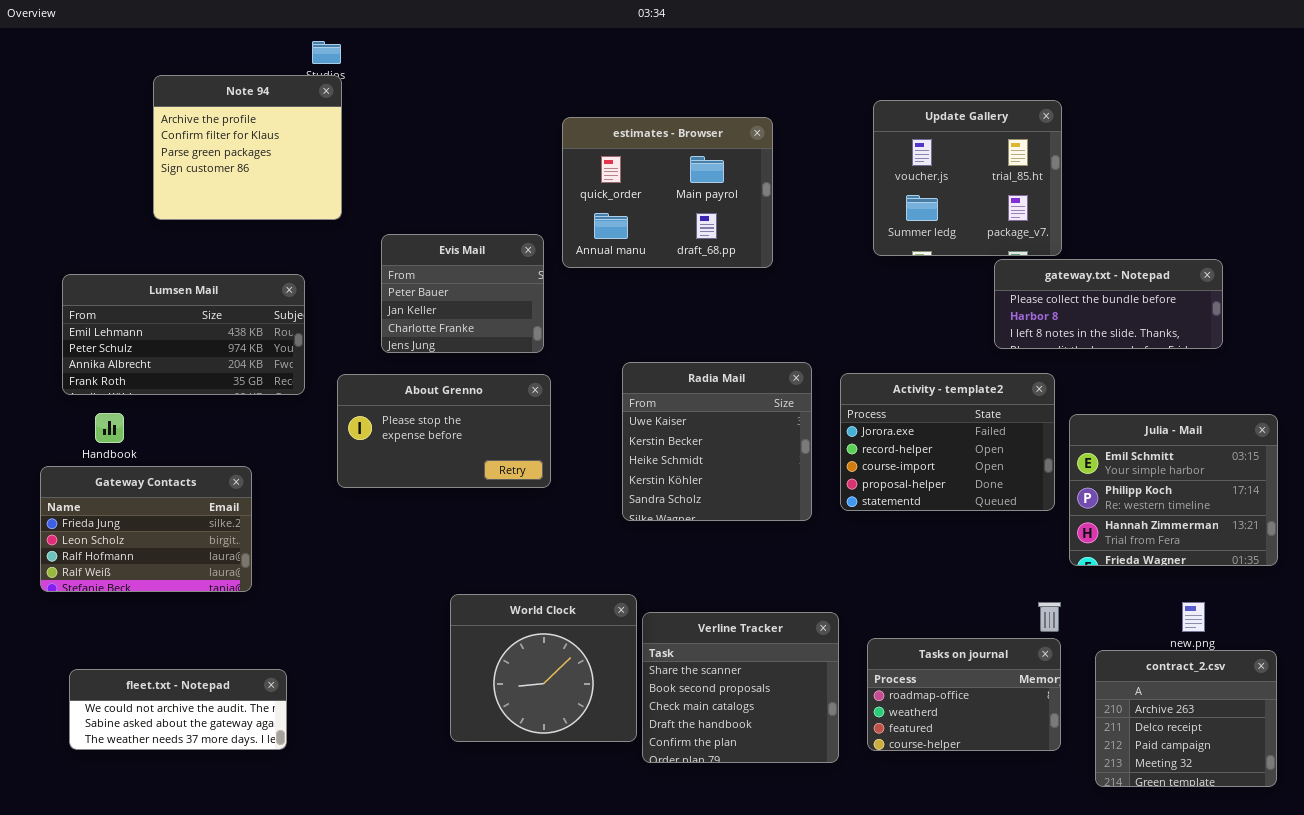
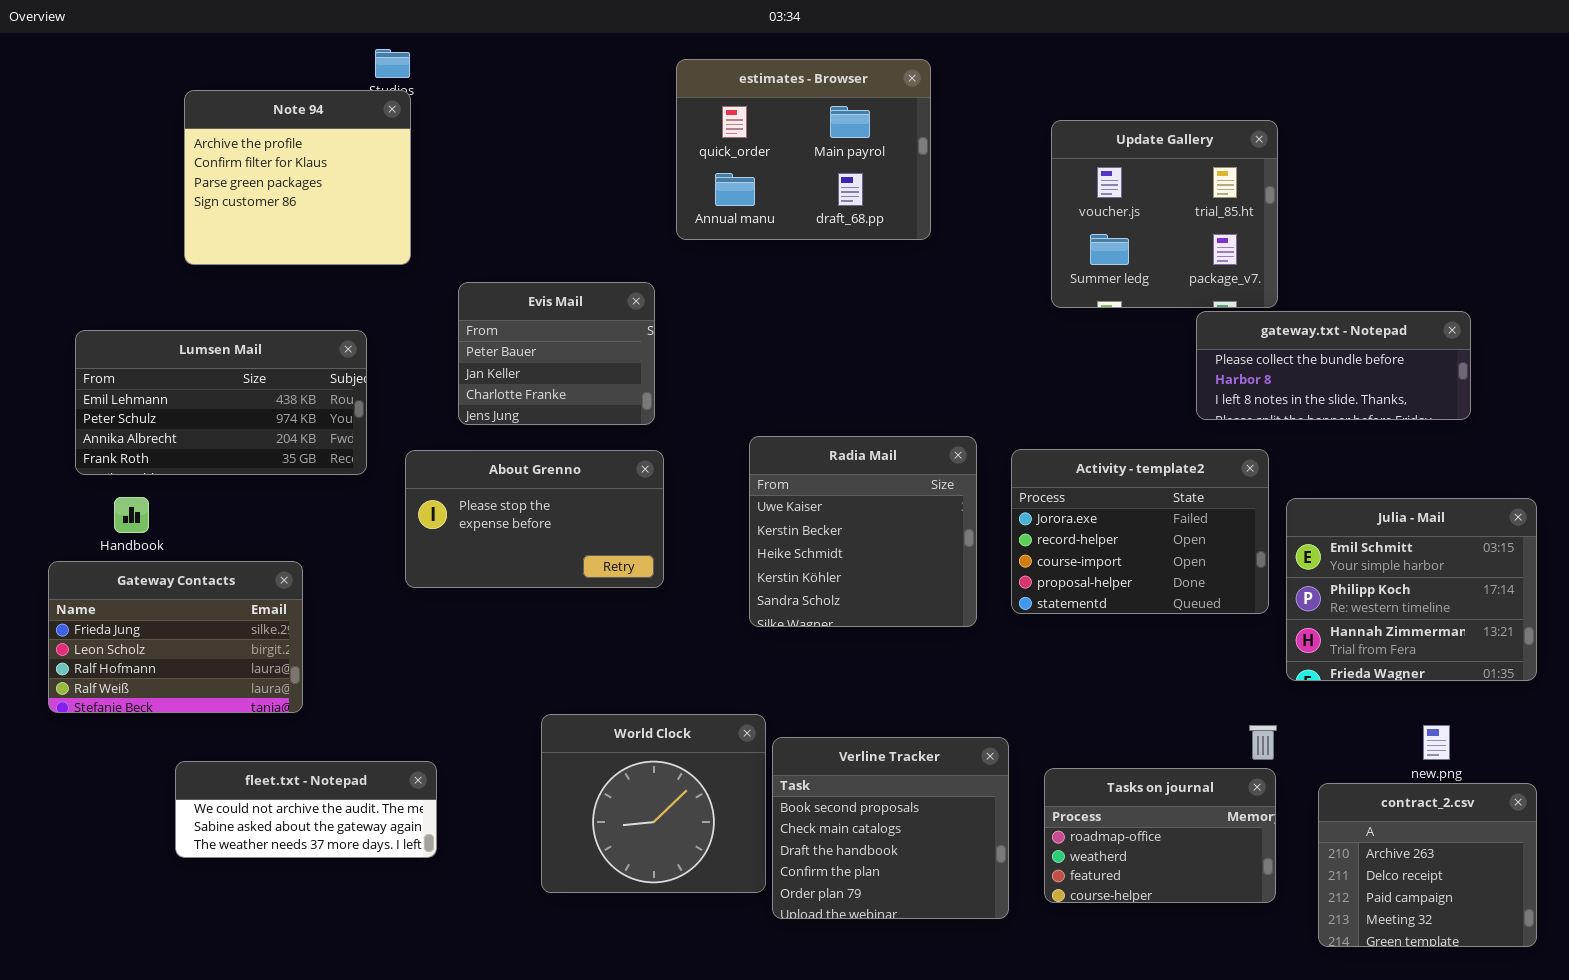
estimates - Browser: [562,117,773,268] -> [676,59,931,240], moved
Verline Tracker: [642,612,839,763] -> [772,737,1009,919], scrolled down 1 row
fleet.txt - Notepad: [69,669,287,750] -> [175,761,437,858], moved

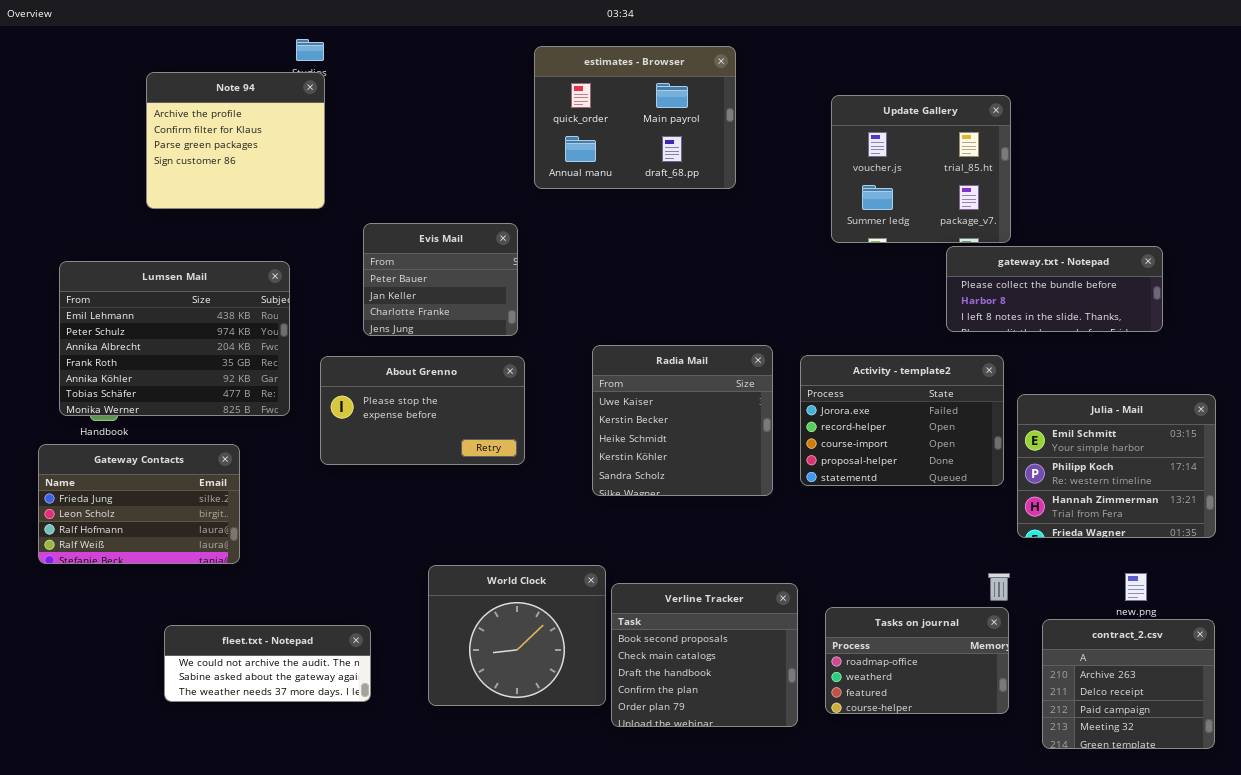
Lumsen Mail: [75,330,367,475] -> [59,261,290,416], resized
fleet.txt - Notepad: [175,761,437,858] -> [164,625,371,702], moved

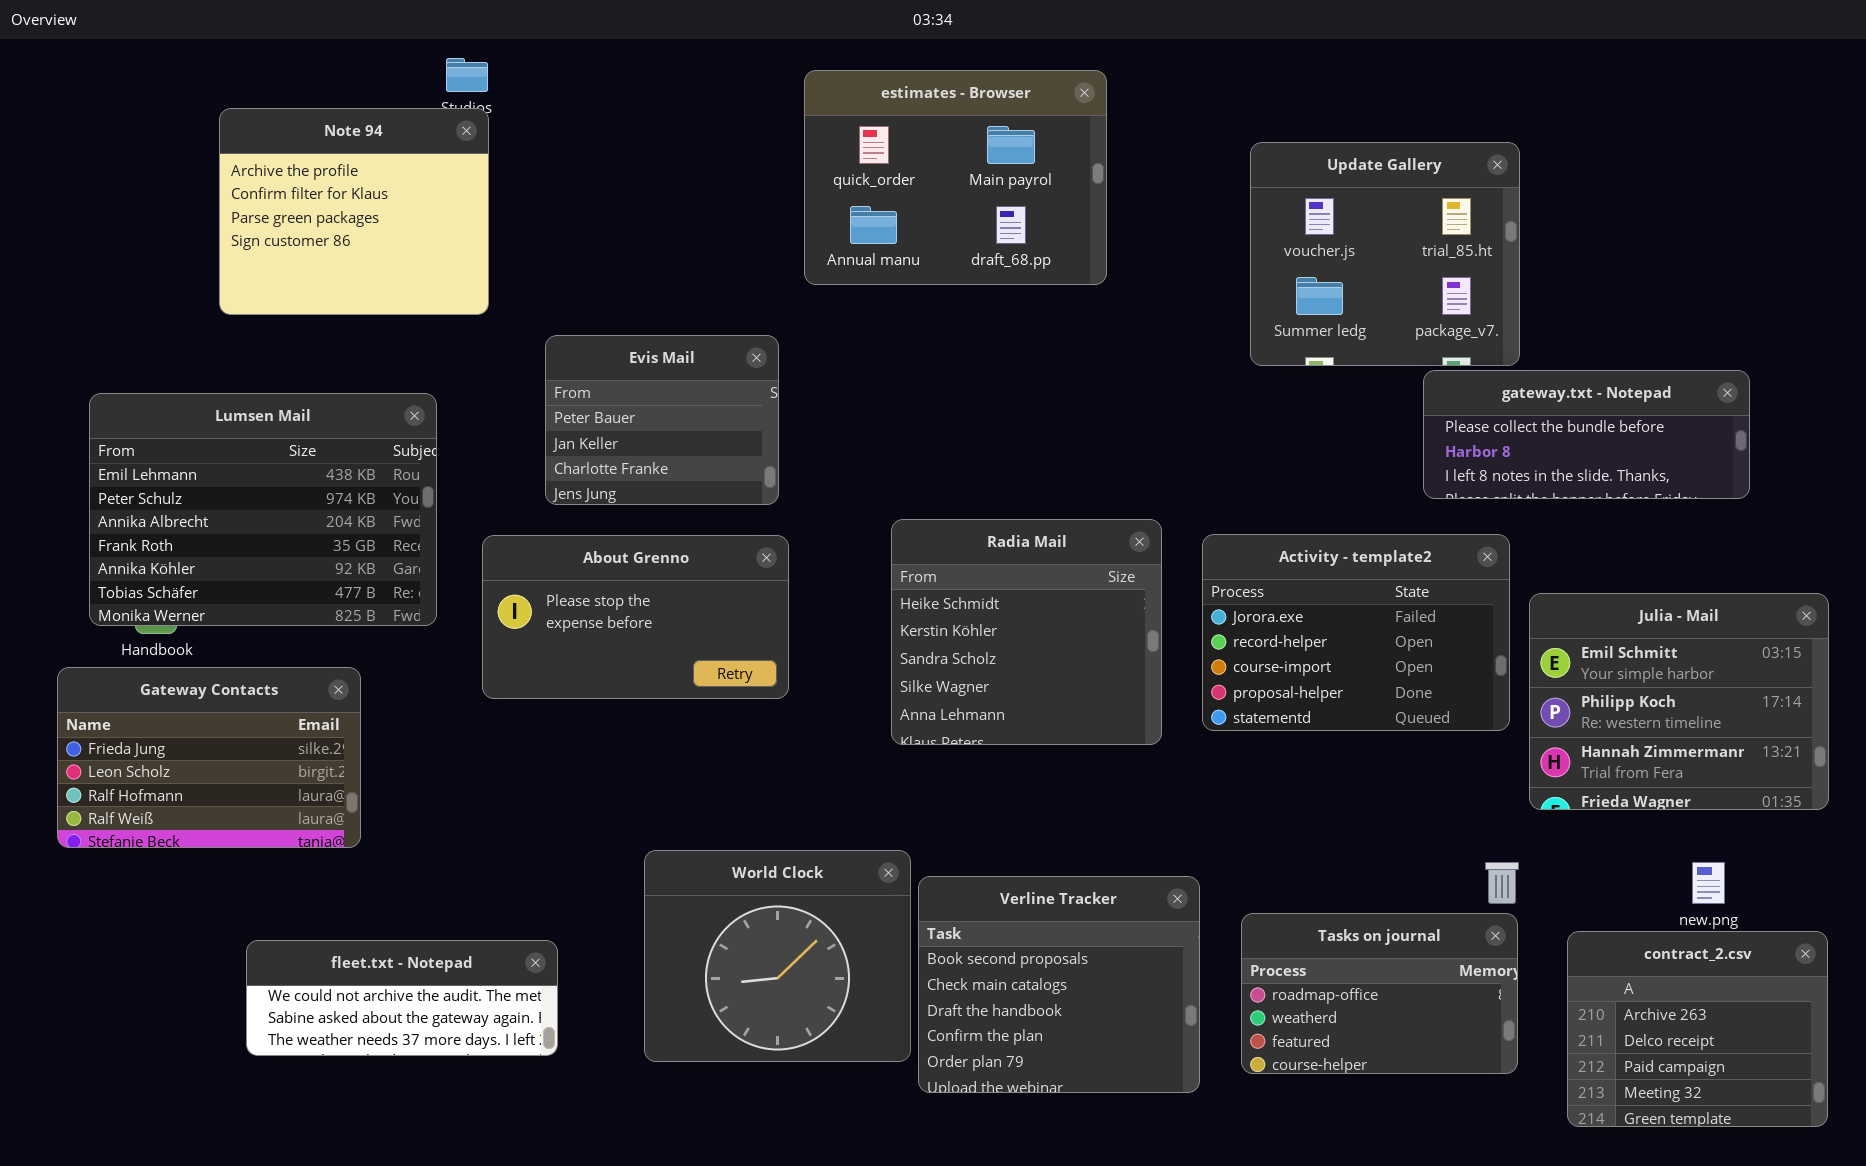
Radia Mail: [592,345,773,496] -> [891,519,1162,745], scrolled down 2 rows

